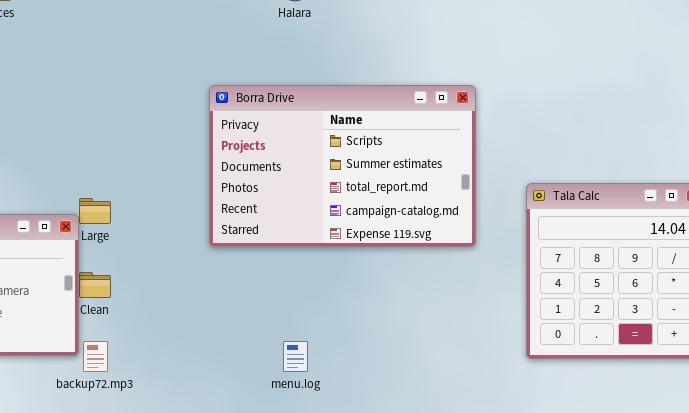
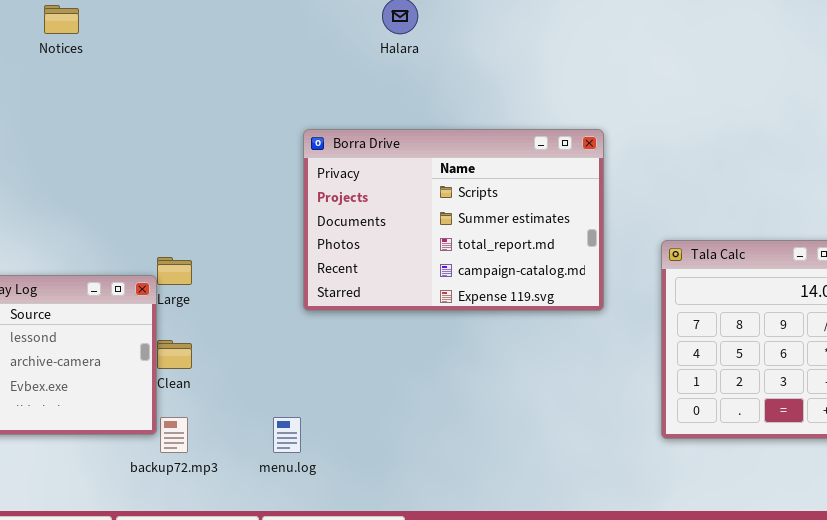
menu.log: [283,341,308,372] -> [273,417,301,453], moved

